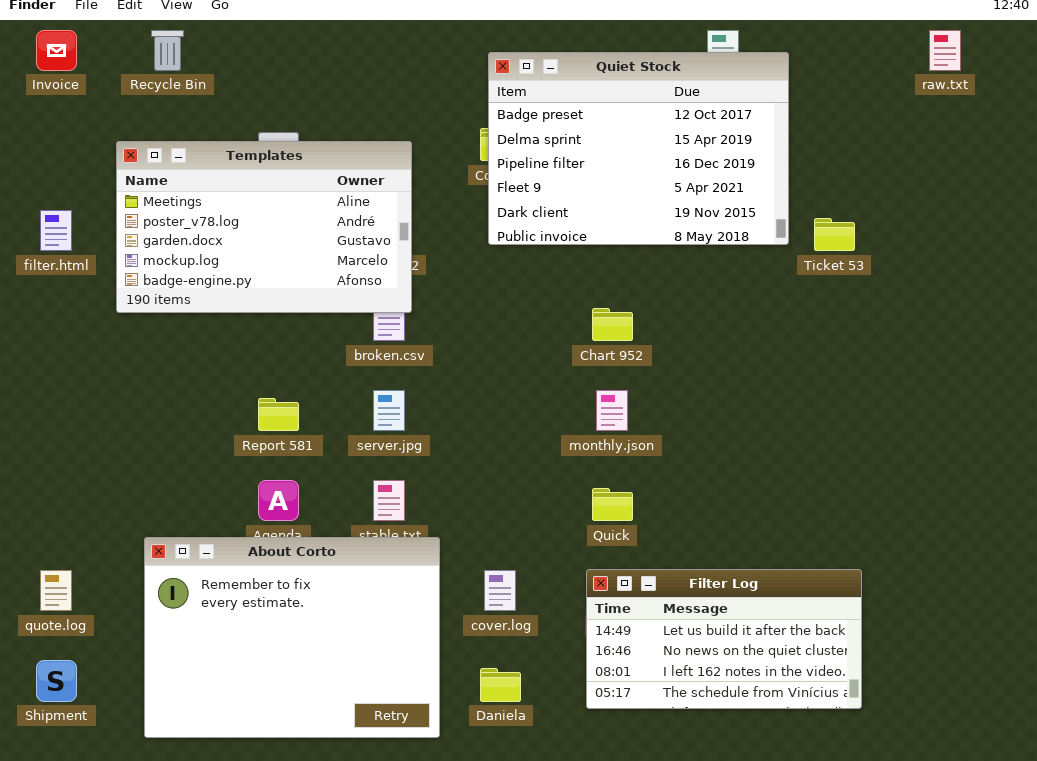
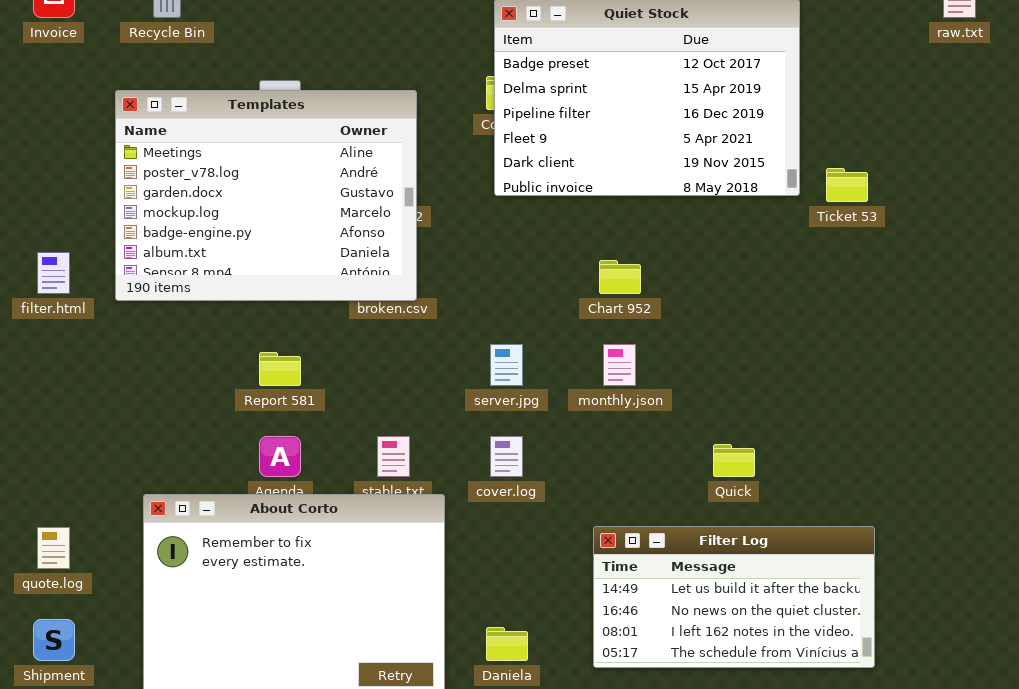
Templates: [116,141,412,313] -> [115,90,417,301], resized
filter.html: [40,210,72,251] -> [37,252,70,294], moved
server.jpg: [373,390,405,431] -> [490,344,523,386], moved
Quick: [592,488,633,521] -> [713,444,755,477], moved
cover.log: [484,570,516,611] -> [490,436,523,477], moved

